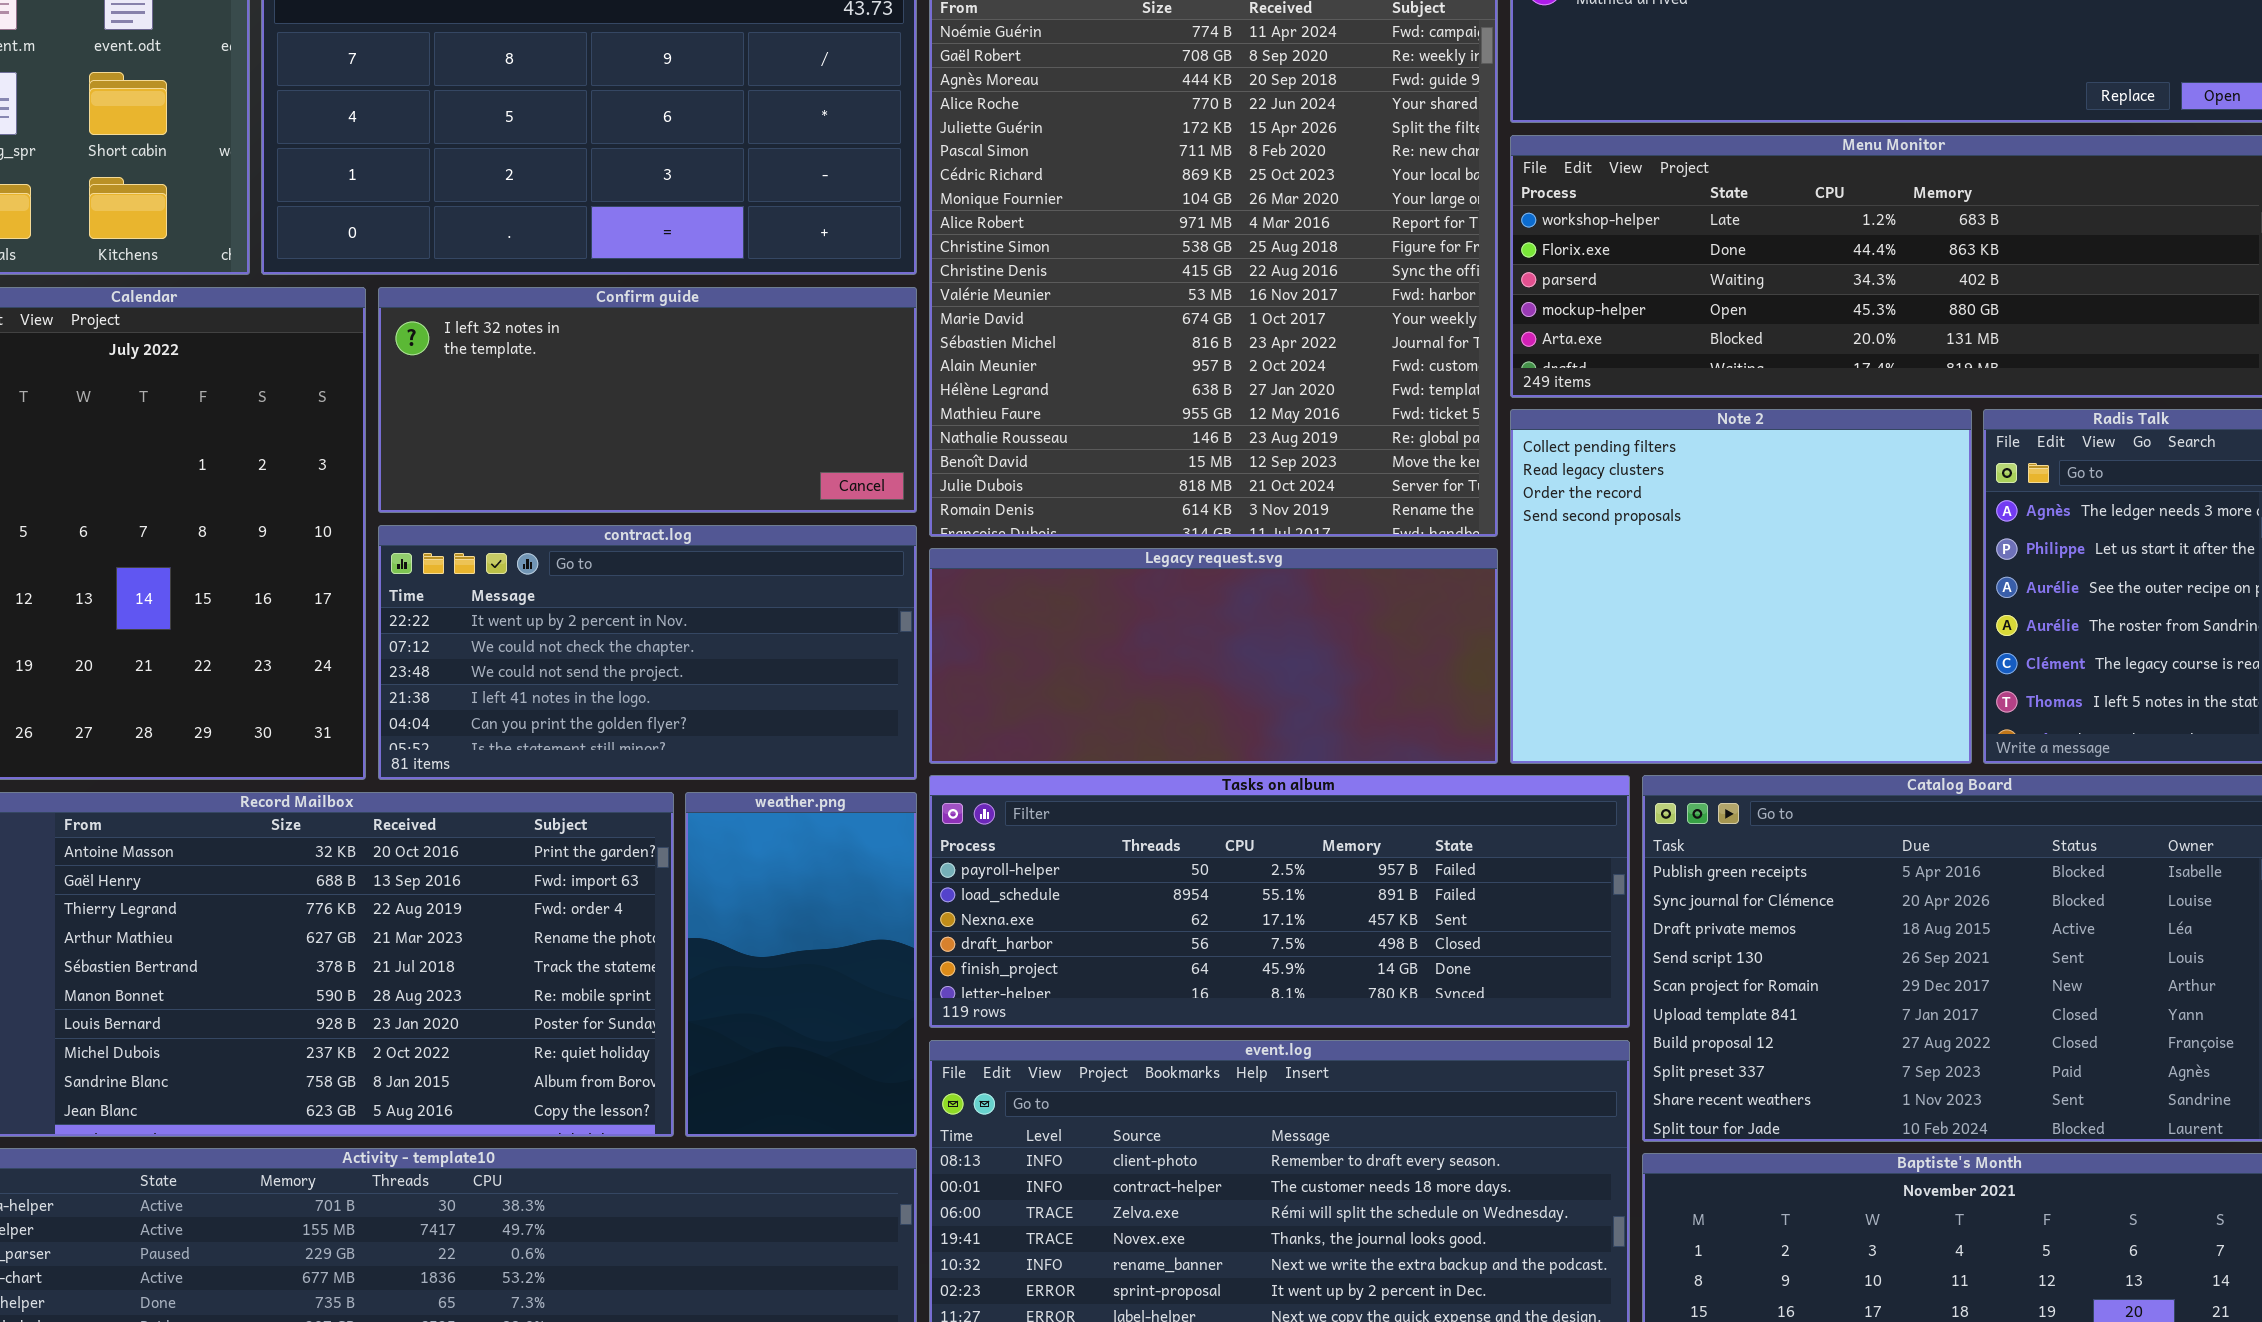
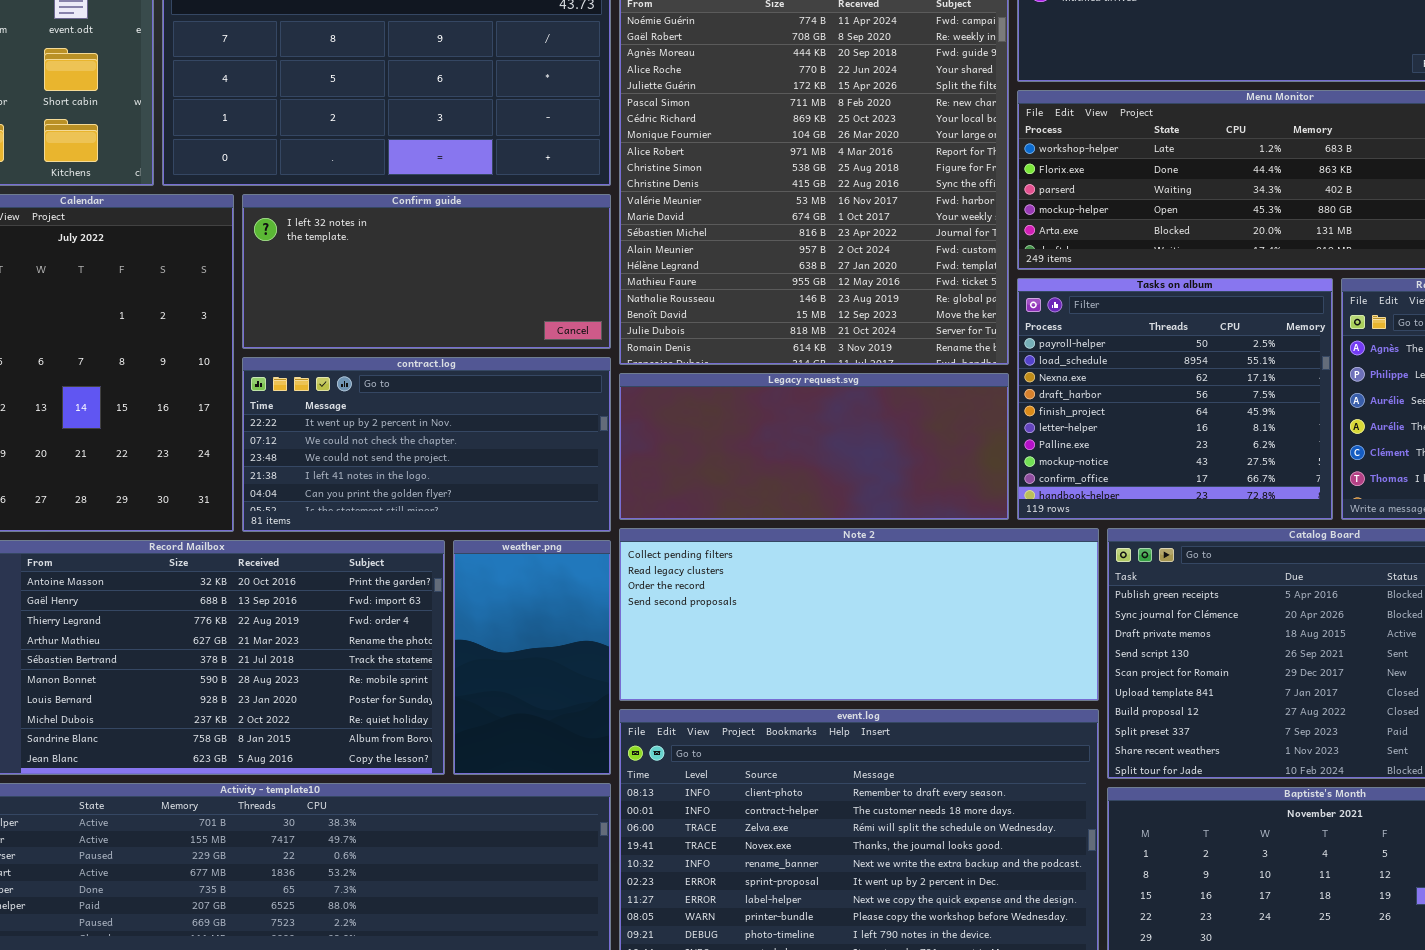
Note 2: [1510,409,1972,764] -> [619,528,1099,701], moved, resized
Tasks on album: [929,775,1630,1028] -> [1017,278,1333,520], moved, resized

